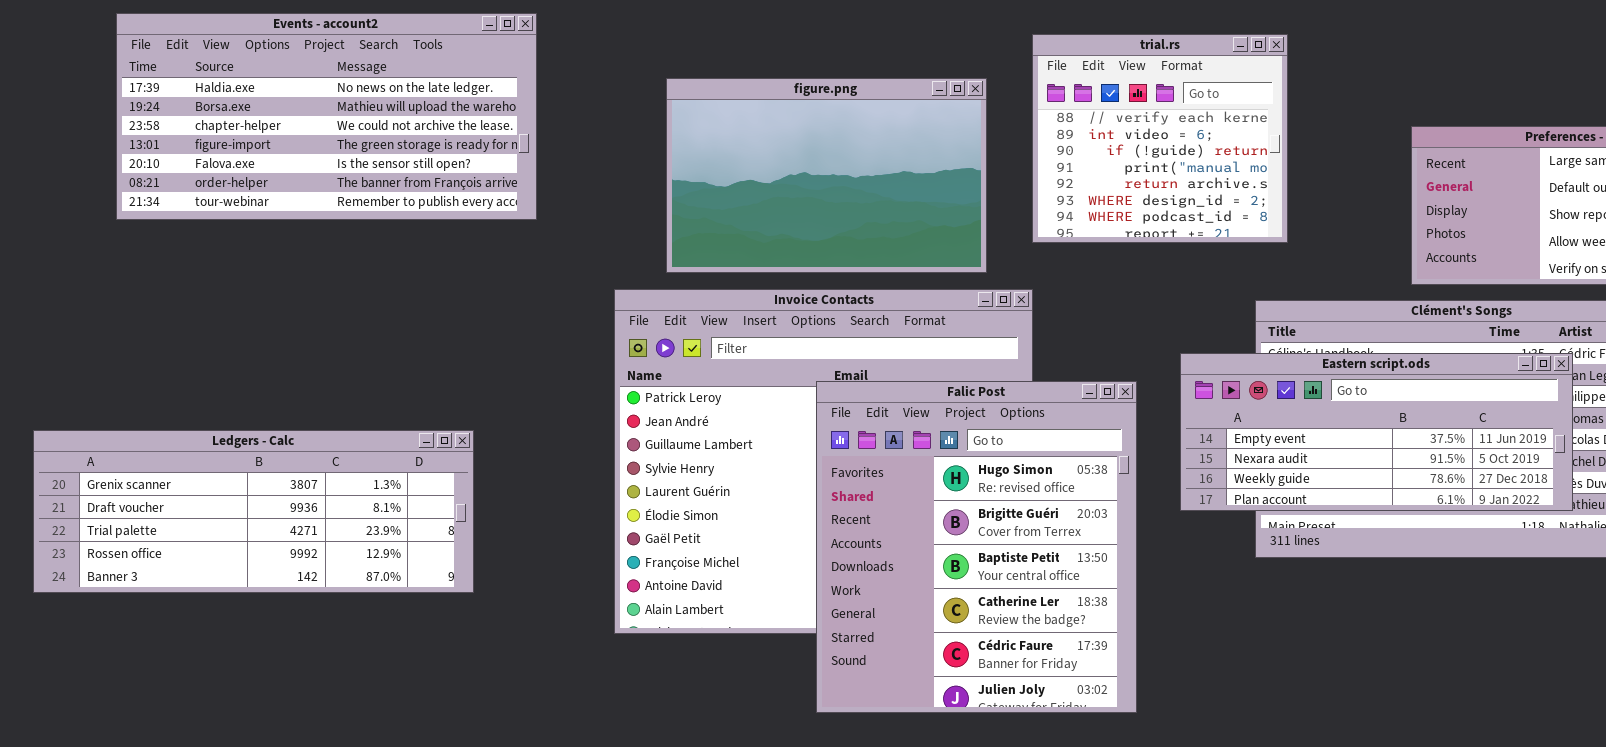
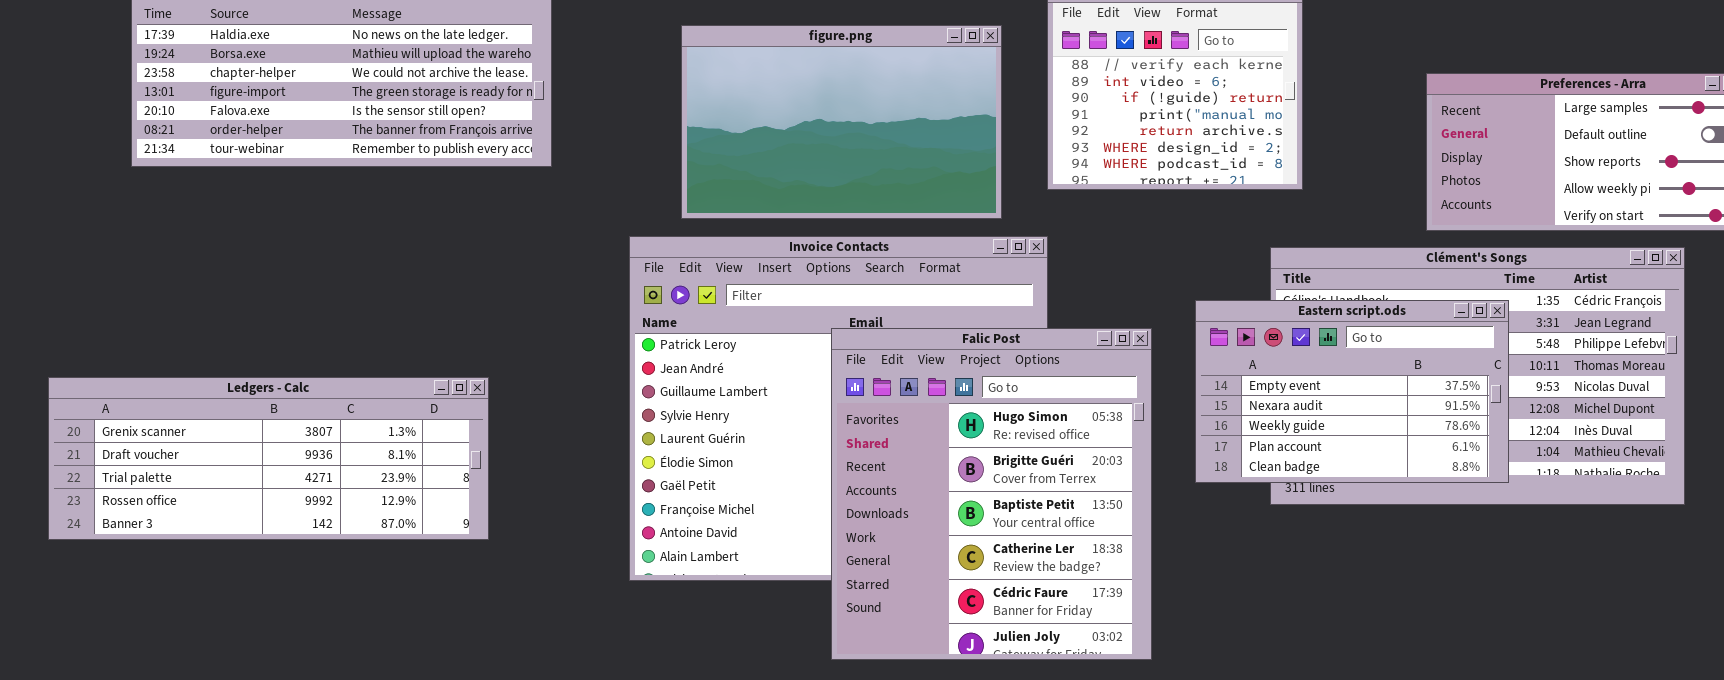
Eastern script.ods: [1180,353,1573,511] -> [1195,300,1509,483], resized

